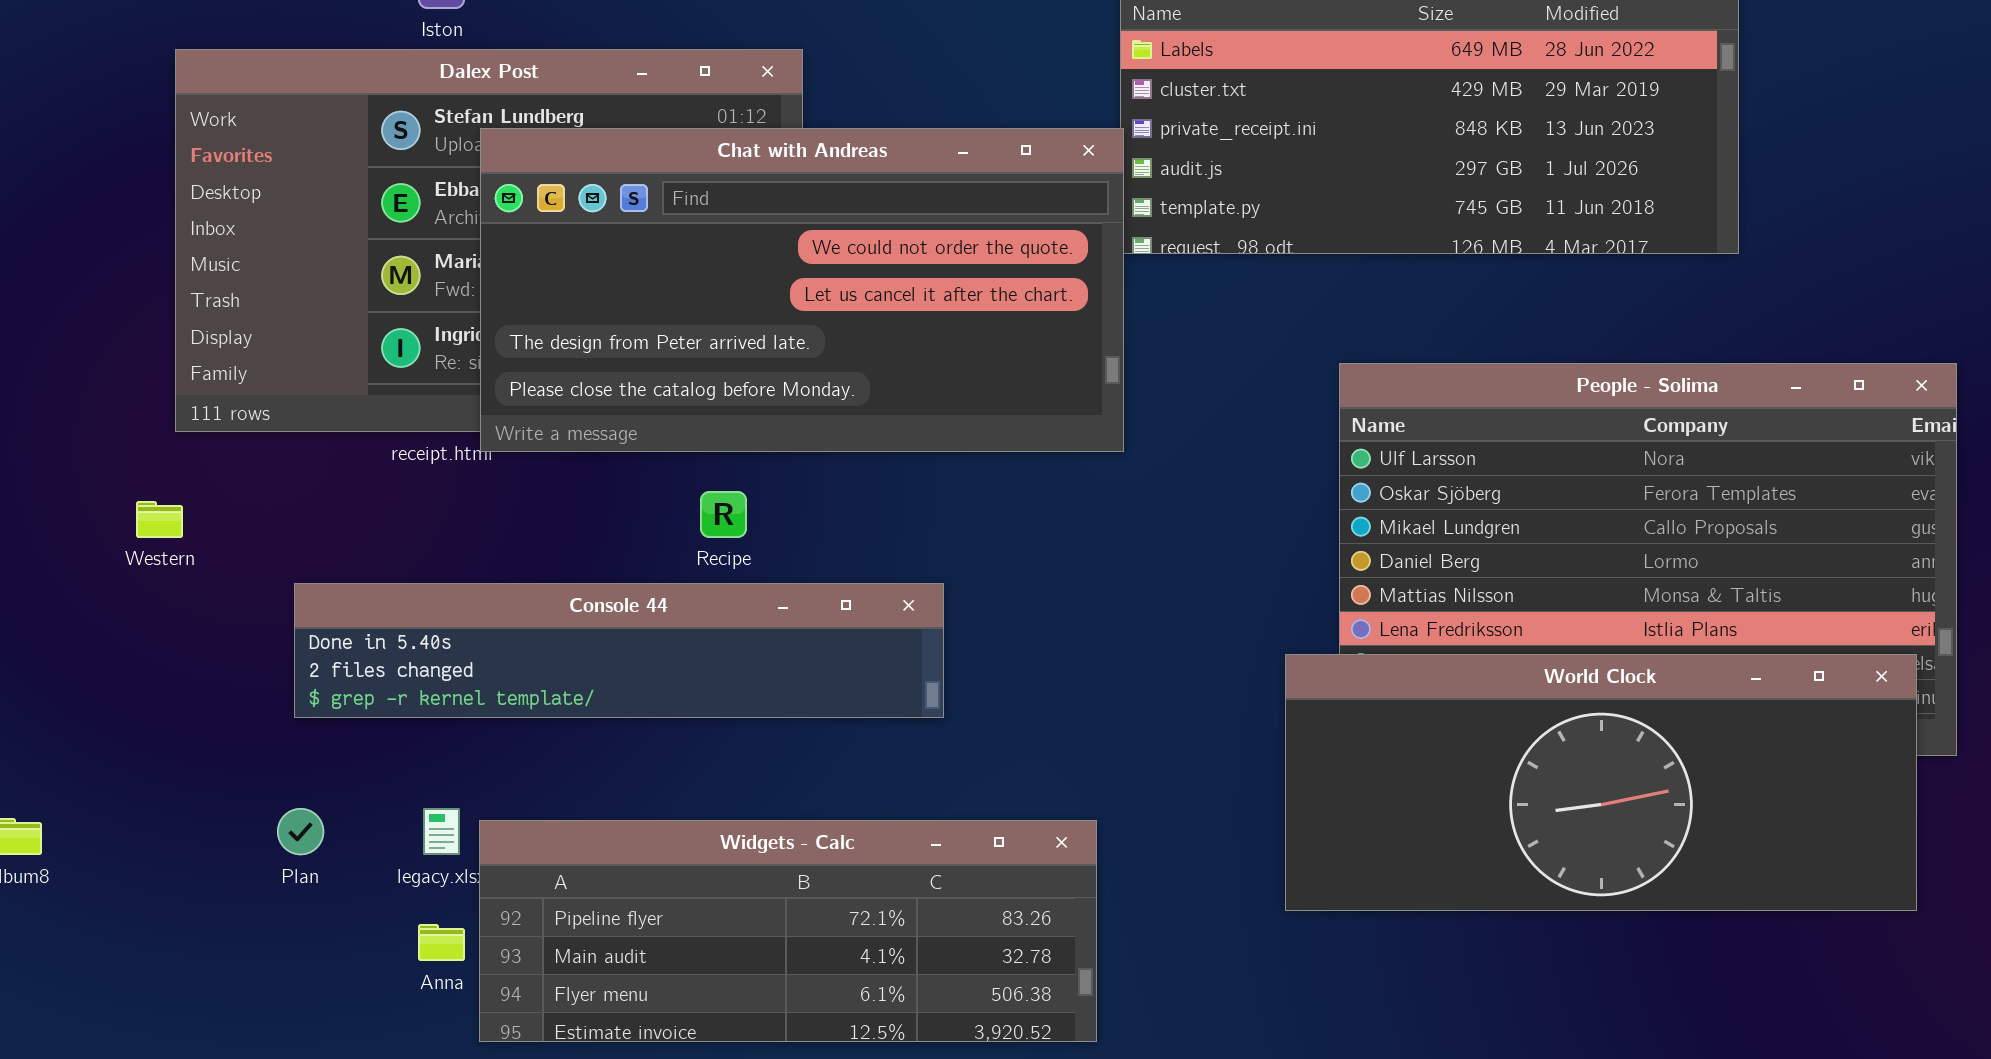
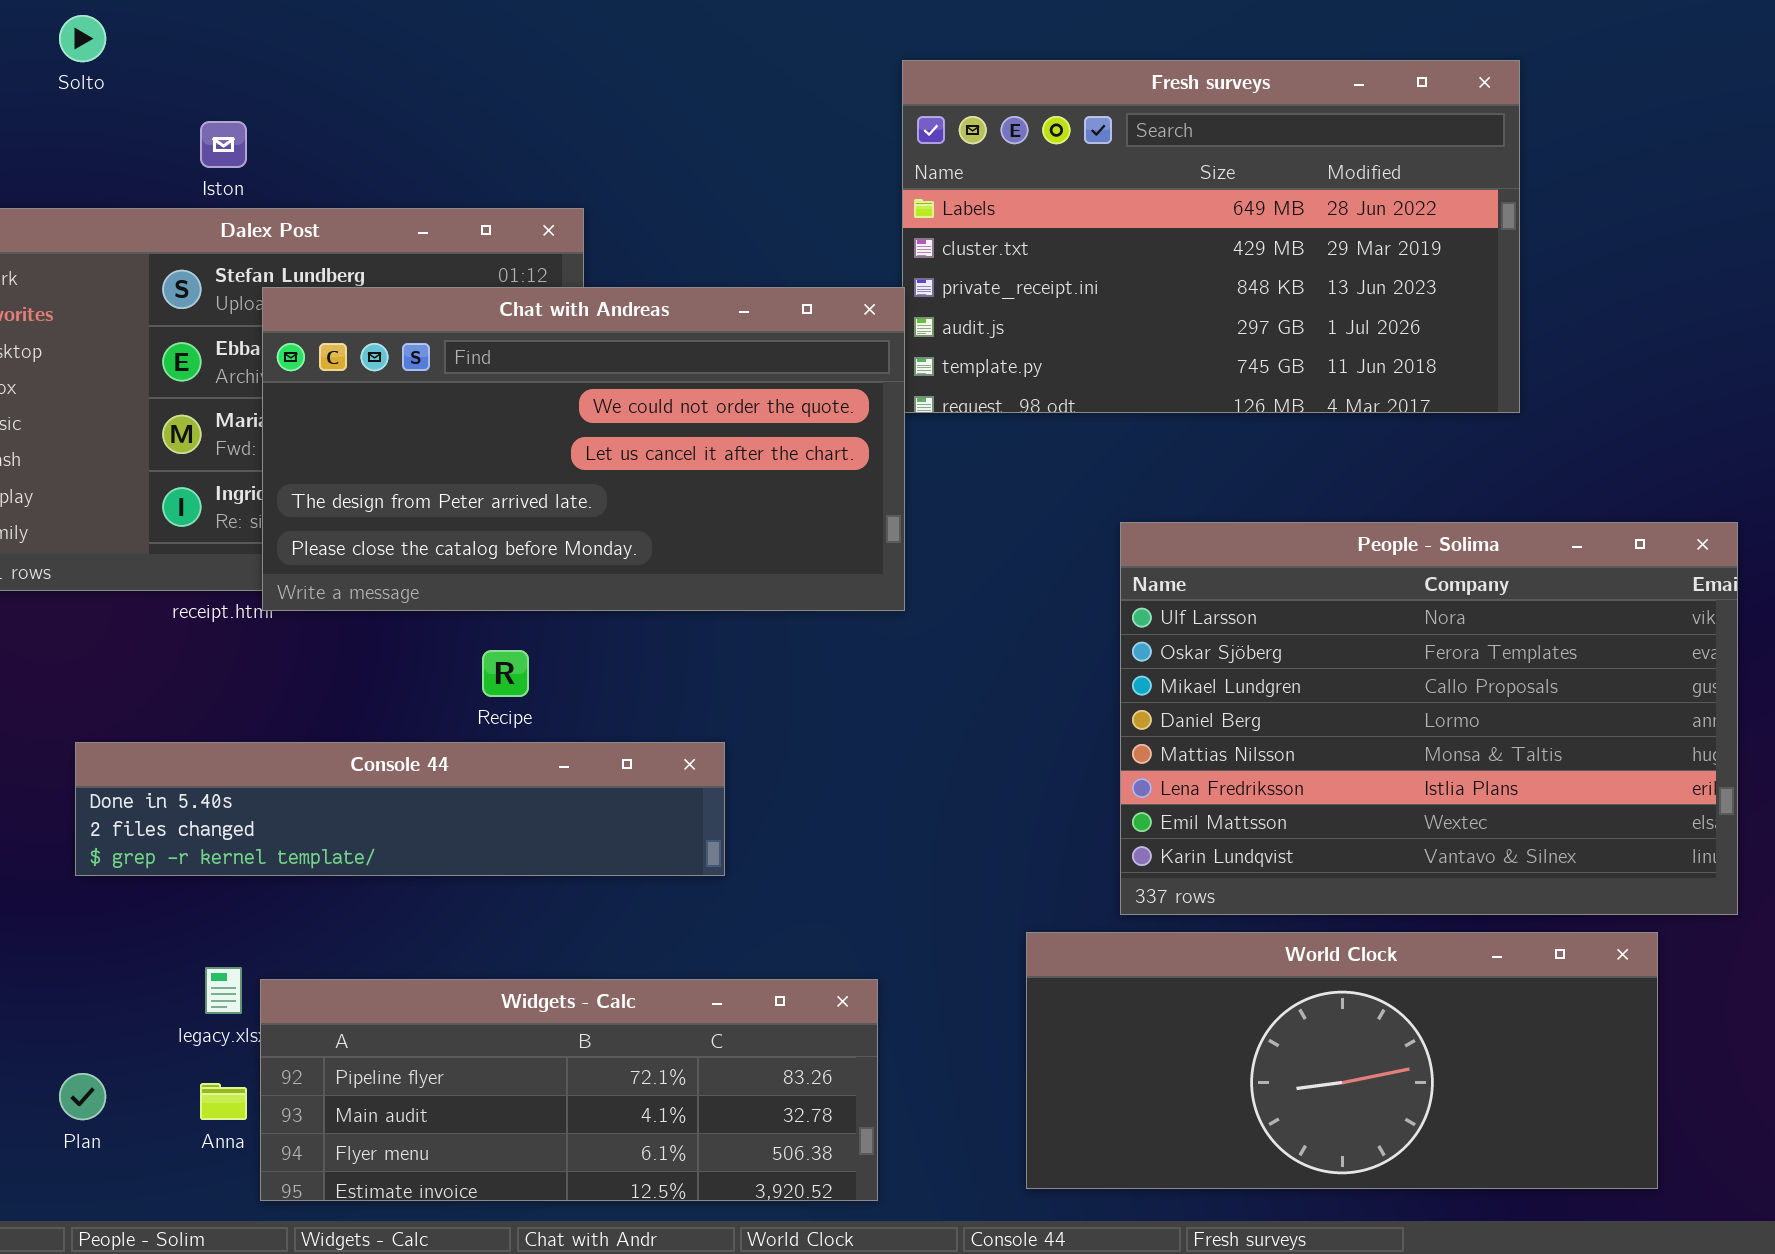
World Clock: [1285,654,1917,911] -> [1026,932,1658,1189], moved
Plan: [277,808,324,855] -> [59,1073,106,1120], moved

